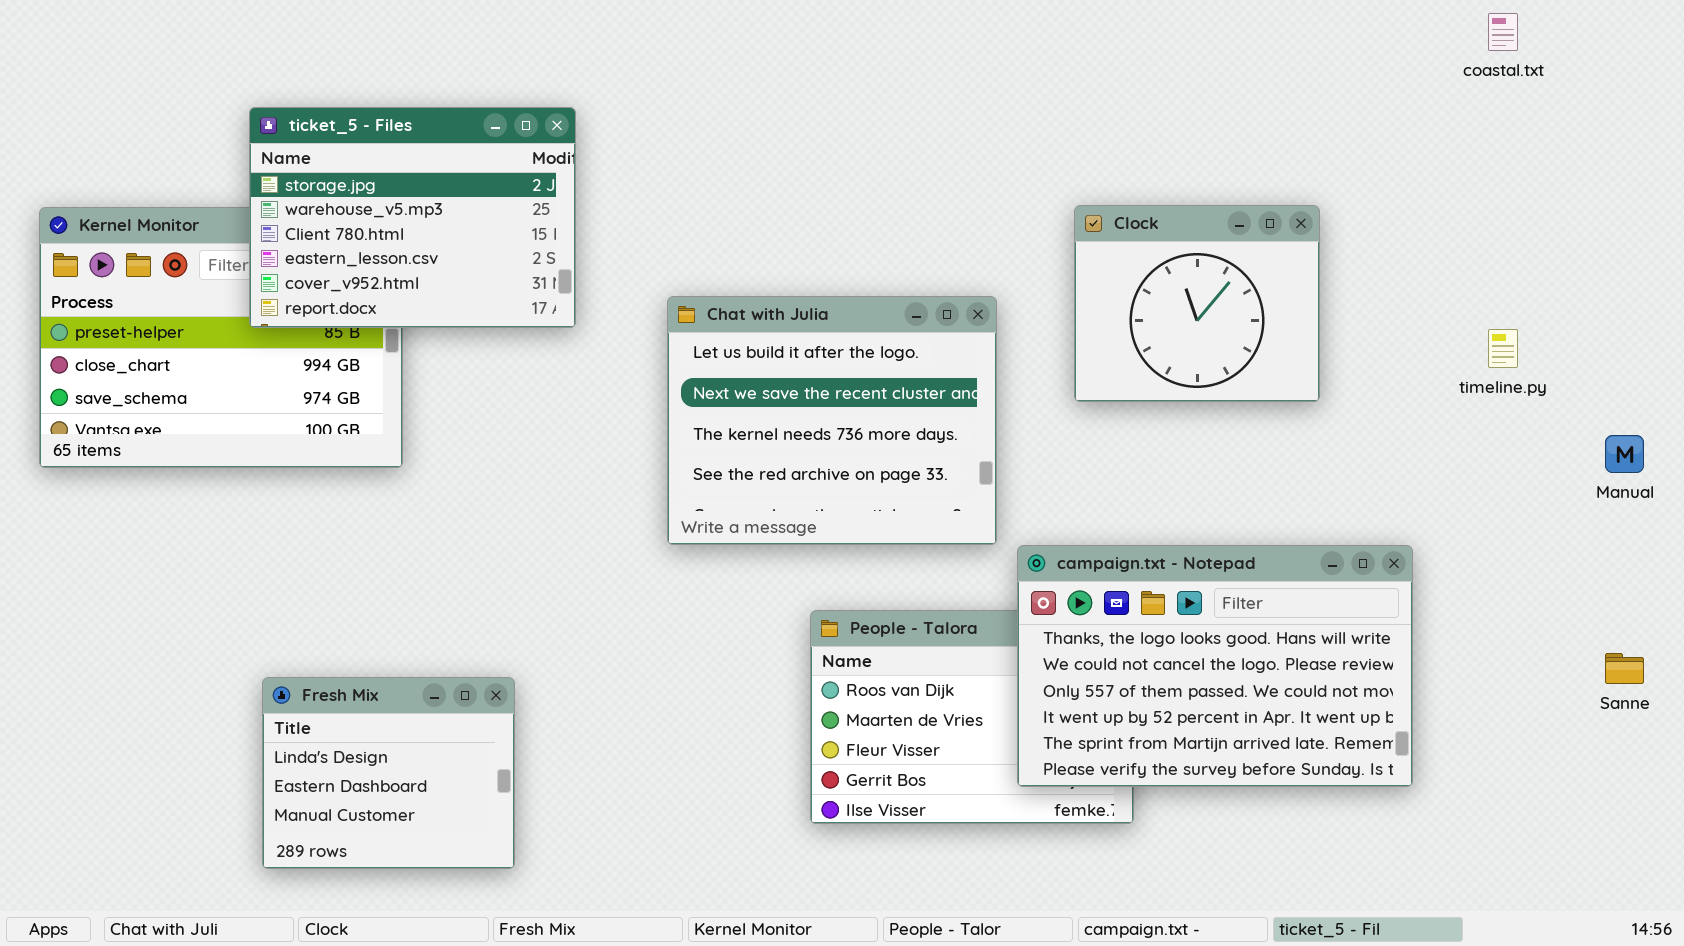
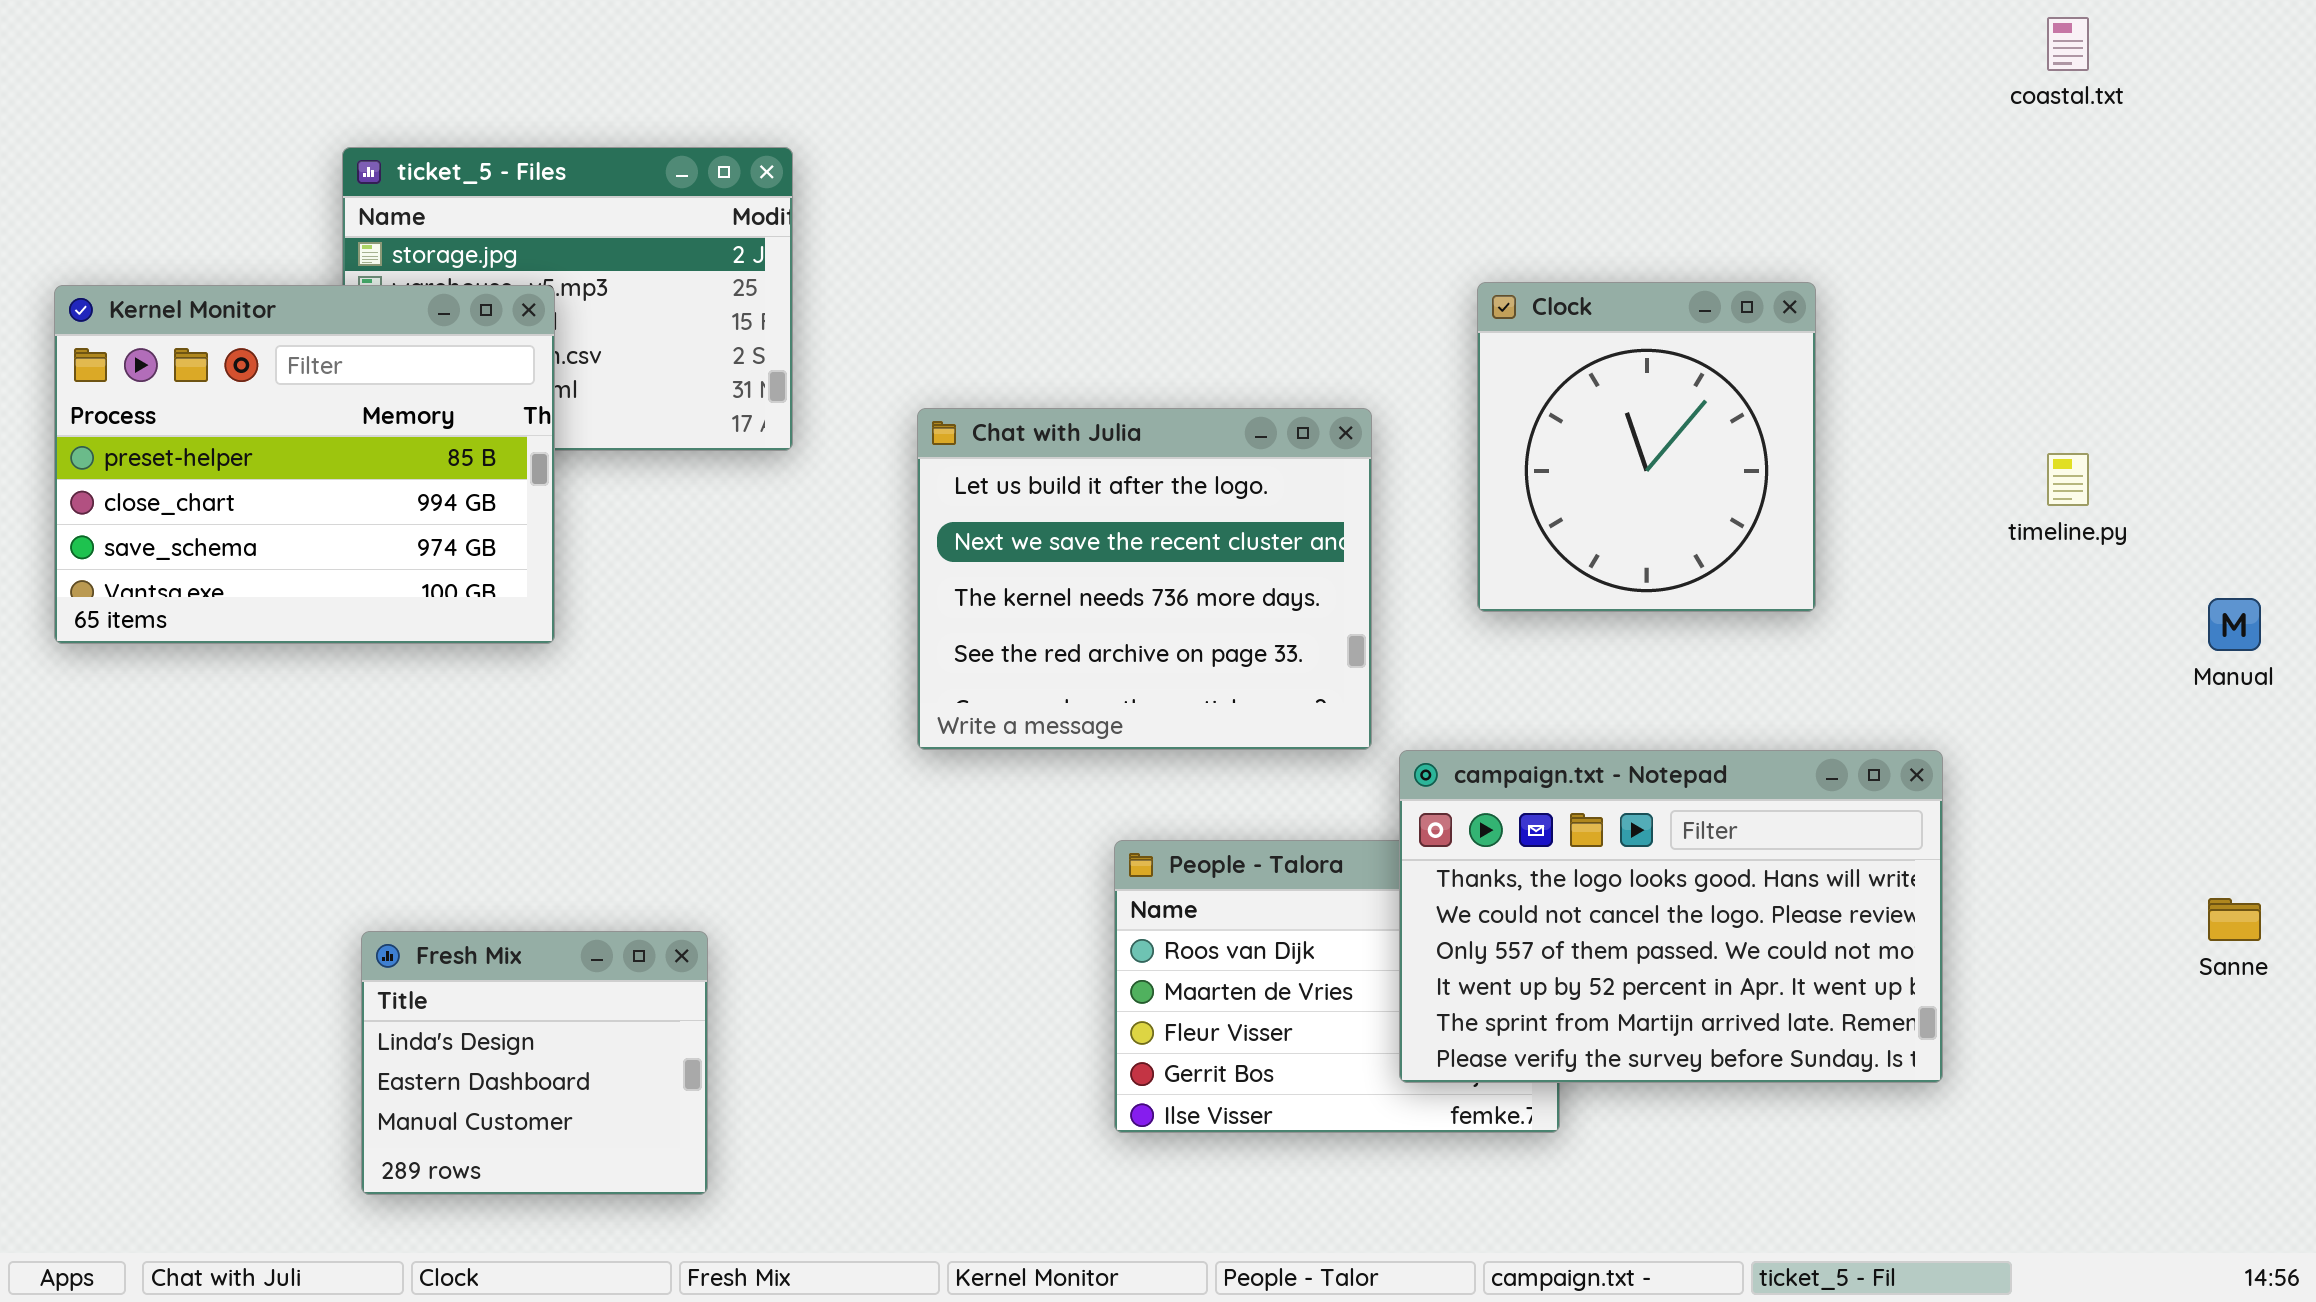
Clock: [1074,205,1320,402] -> [1477,282,1816,612], resized
Kernel Monitor: [39,207,403,468] -> [54,285,555,644], raised

